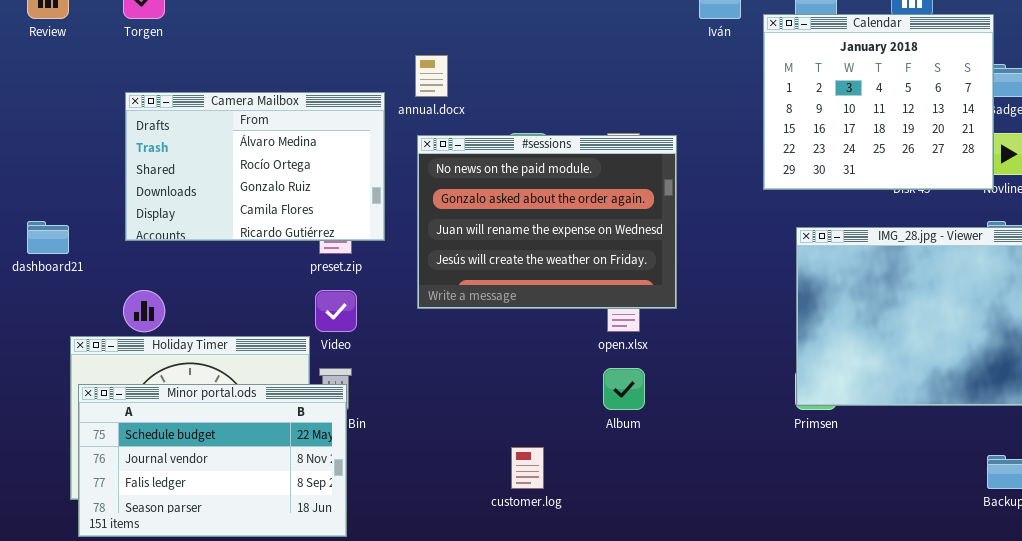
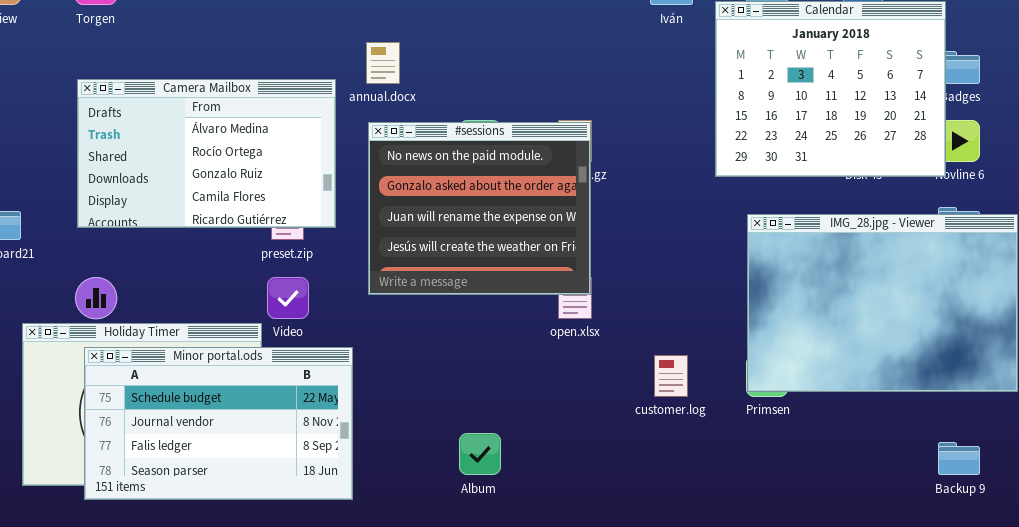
#sessions: [417,135,677,309] -> [368,122,591,295], resized
Album: [603,368,645,410] -> [459,433,501,475], moved
Minor portal.ods: [78,384,347,537] -> [84,347,353,500], moved
customer.log: [511,447,544,489] -> [654,355,688,397], moved

